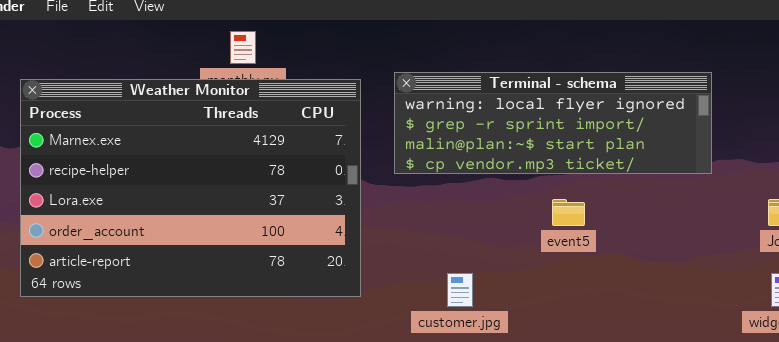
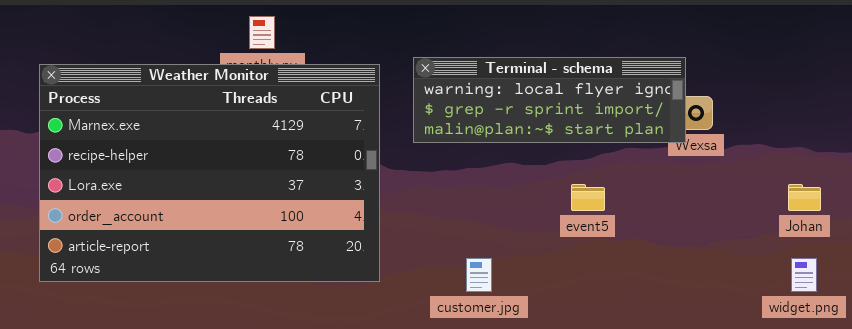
Terminal - schema: [394,72,712,174] -> [413,57,686,143], resized

